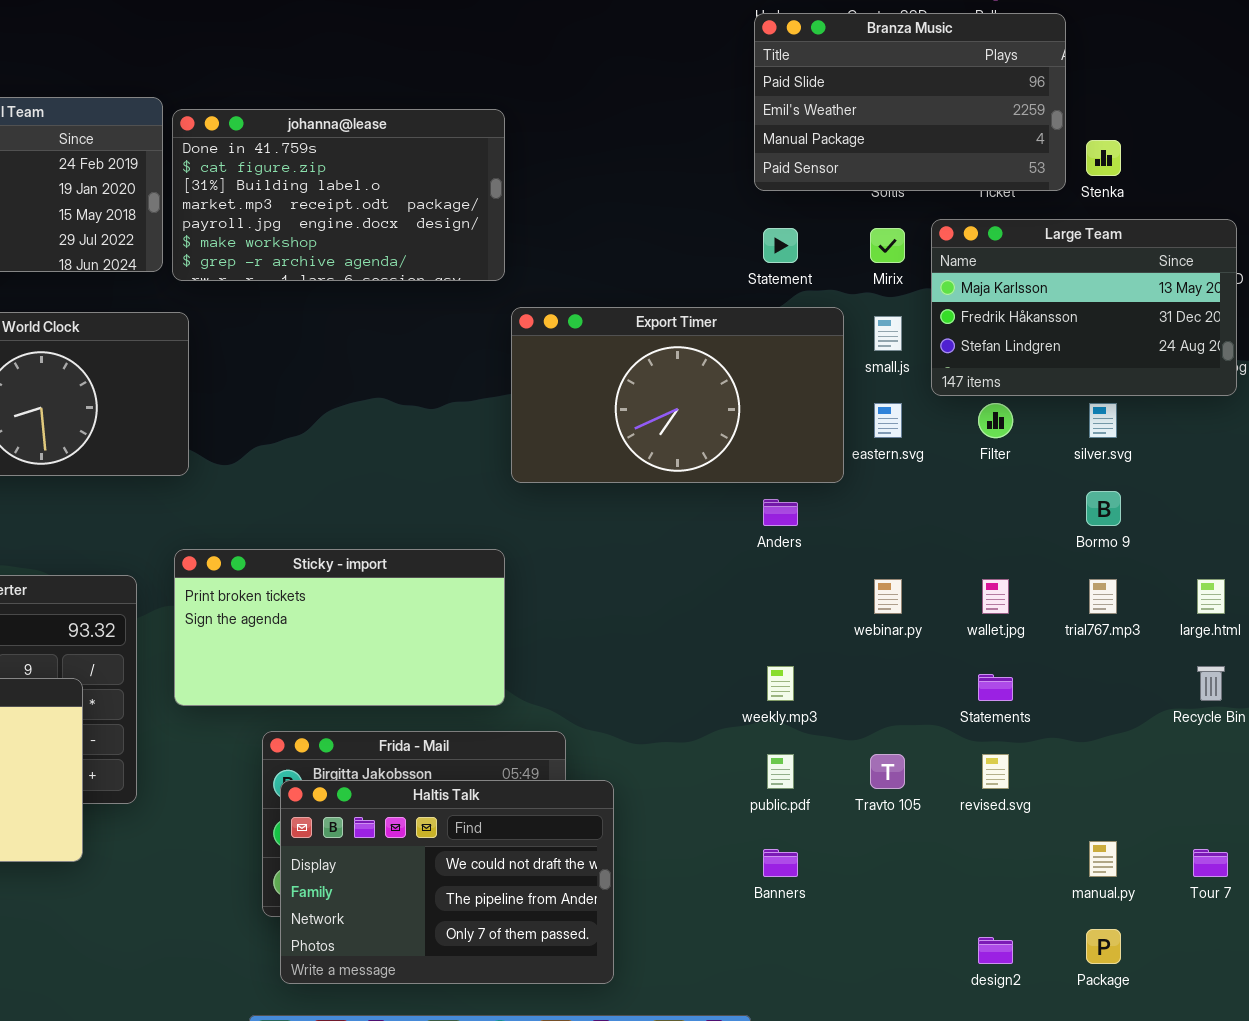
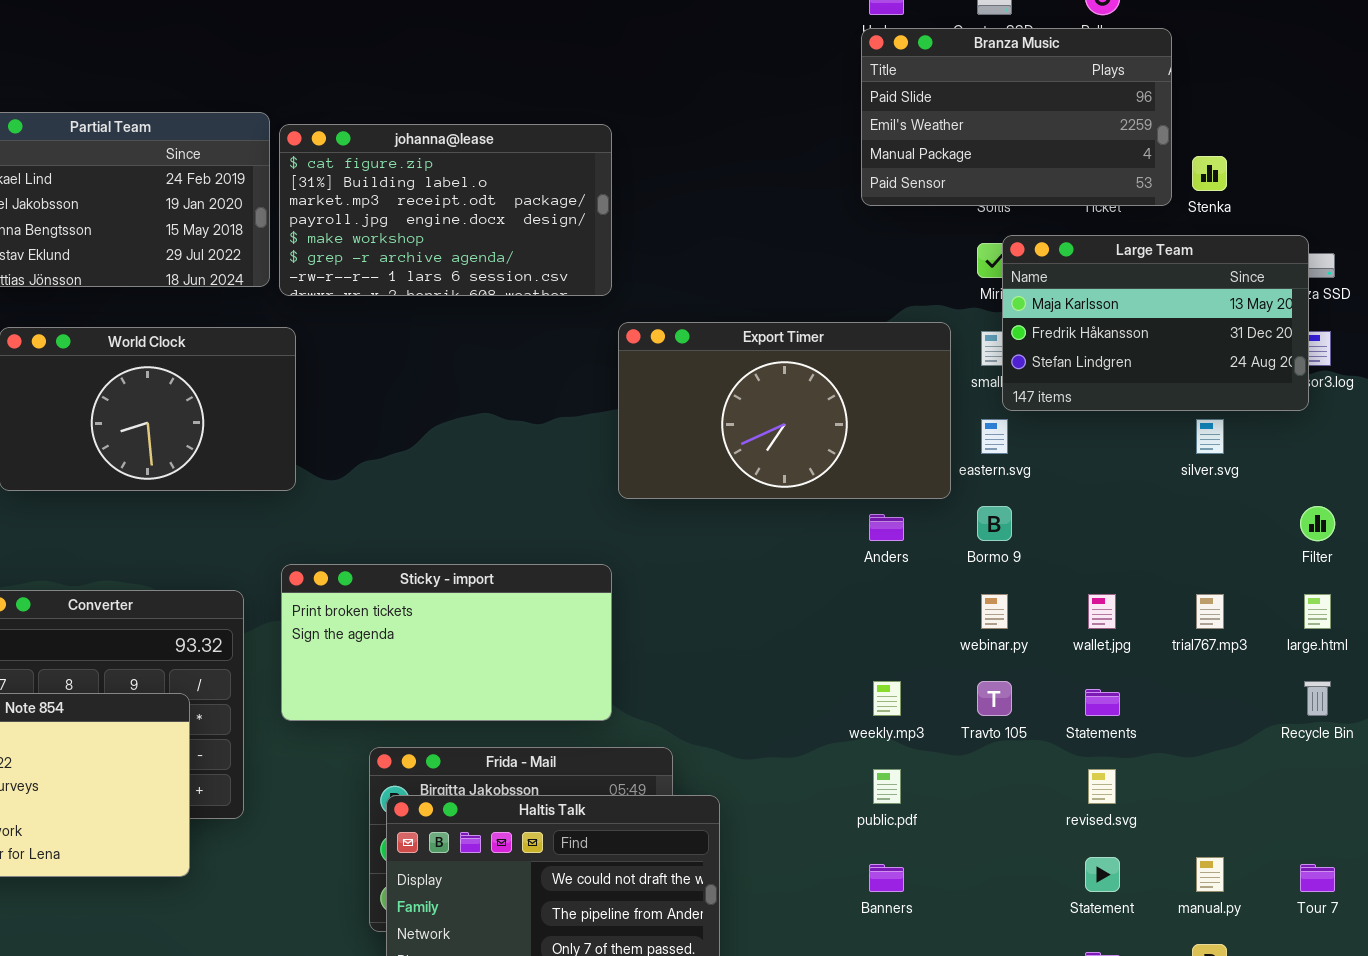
johanna@lease: [172,109,505,281] -> [279,124,612,296], scrolled down 1 row
Large Team: [931,219,1237,396] -> [1002,235,1309,411], moved
Statement: [763,228,798,263] -> [1085,857,1120,892], moved
Filter: [978,403,1013,438] -> [1300,506,1335,541], moved
Bormo 9: [1086,491,1121,526] -> [977,506,1012,541], moved
Travto 105: [870,754,905,789] -> [977,681,1012,716], moved

